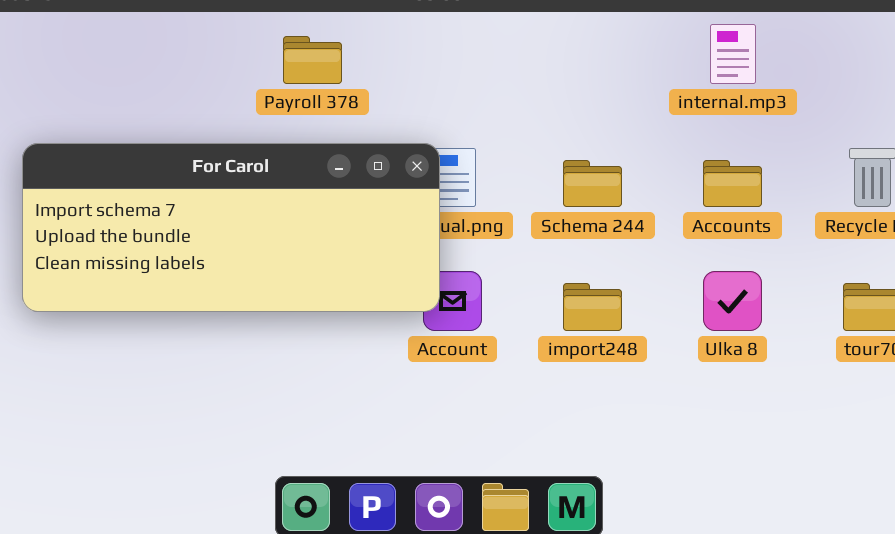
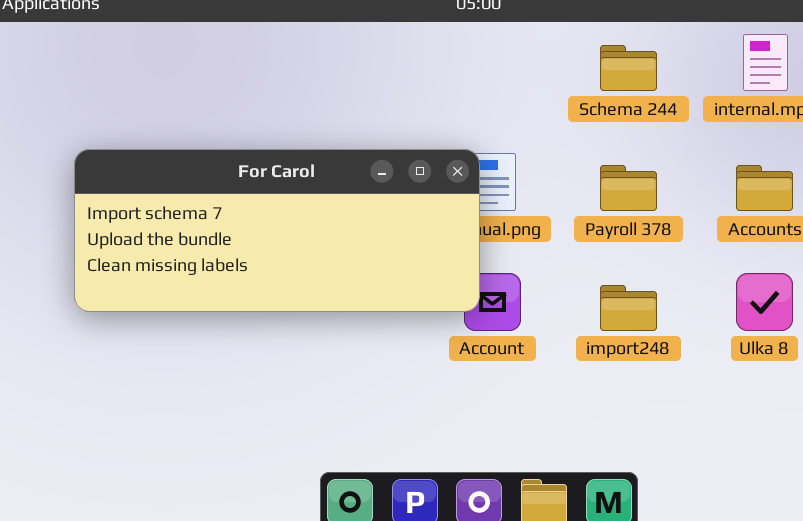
Payroll 378: [283,36,342,84] -> [600,165,657,211], moved
Schema 244: [563,160,622,207] -> [600,45,657,91], moved

